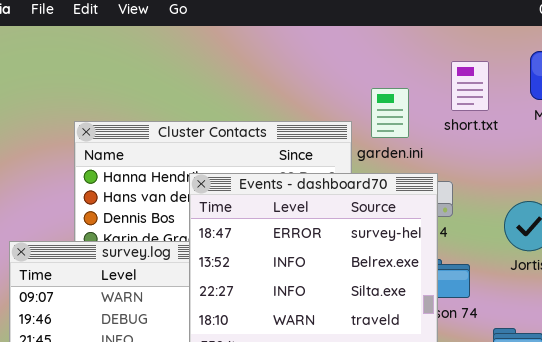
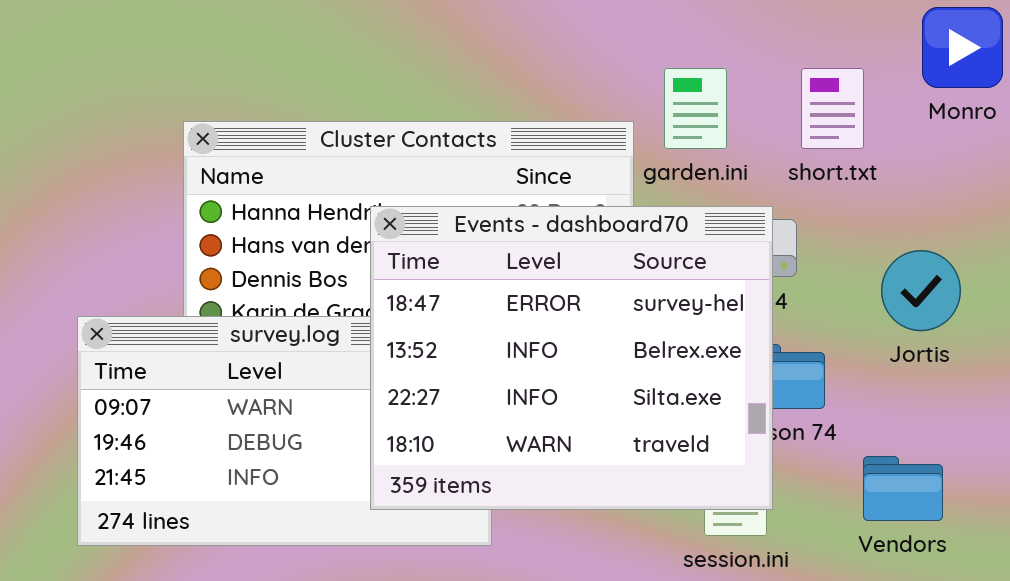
short.txt: [451,61,489,111] -> [801,68,864,149], moved

